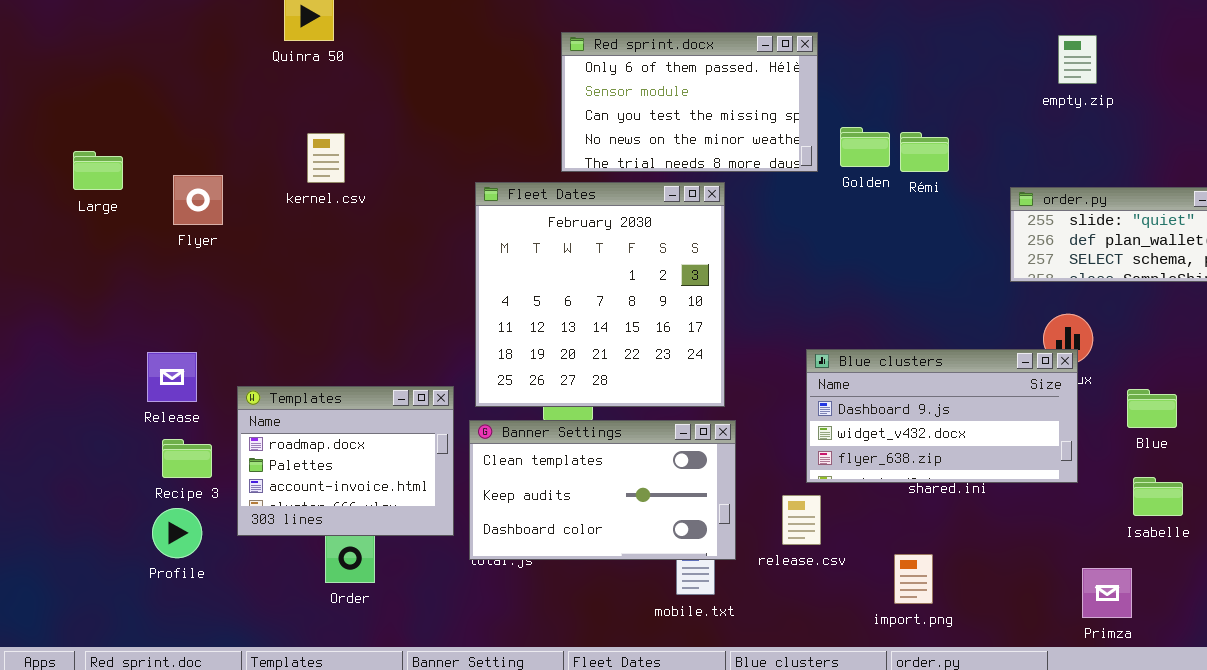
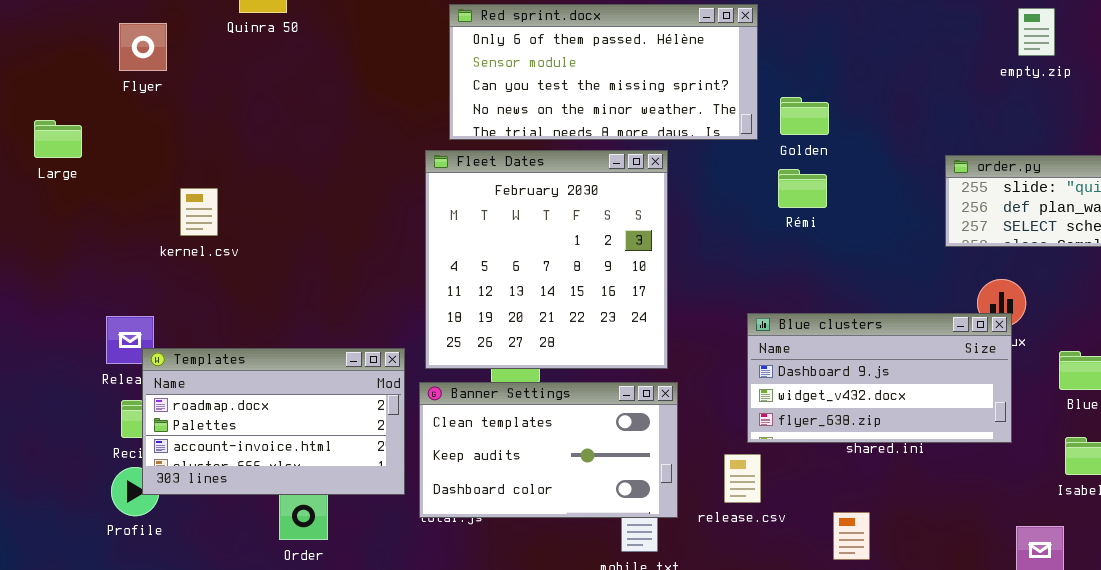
Red sprint.docx: [561,32,818,172] -> [449,4,758,140], resized
empty.zip: [1058,35,1097,84] -> [1018,8,1055,56], moved
Rémi: [900,132,949,172] -> [778,169,827,208], moved
kernel.csv: [307,133,345,183] -> [180,188,218,236], moved
Flyer: [173,175,223,225] -> [119,23,167,71], moved
Templates: [237,386,454,536] -> [142,348,405,495], resized

